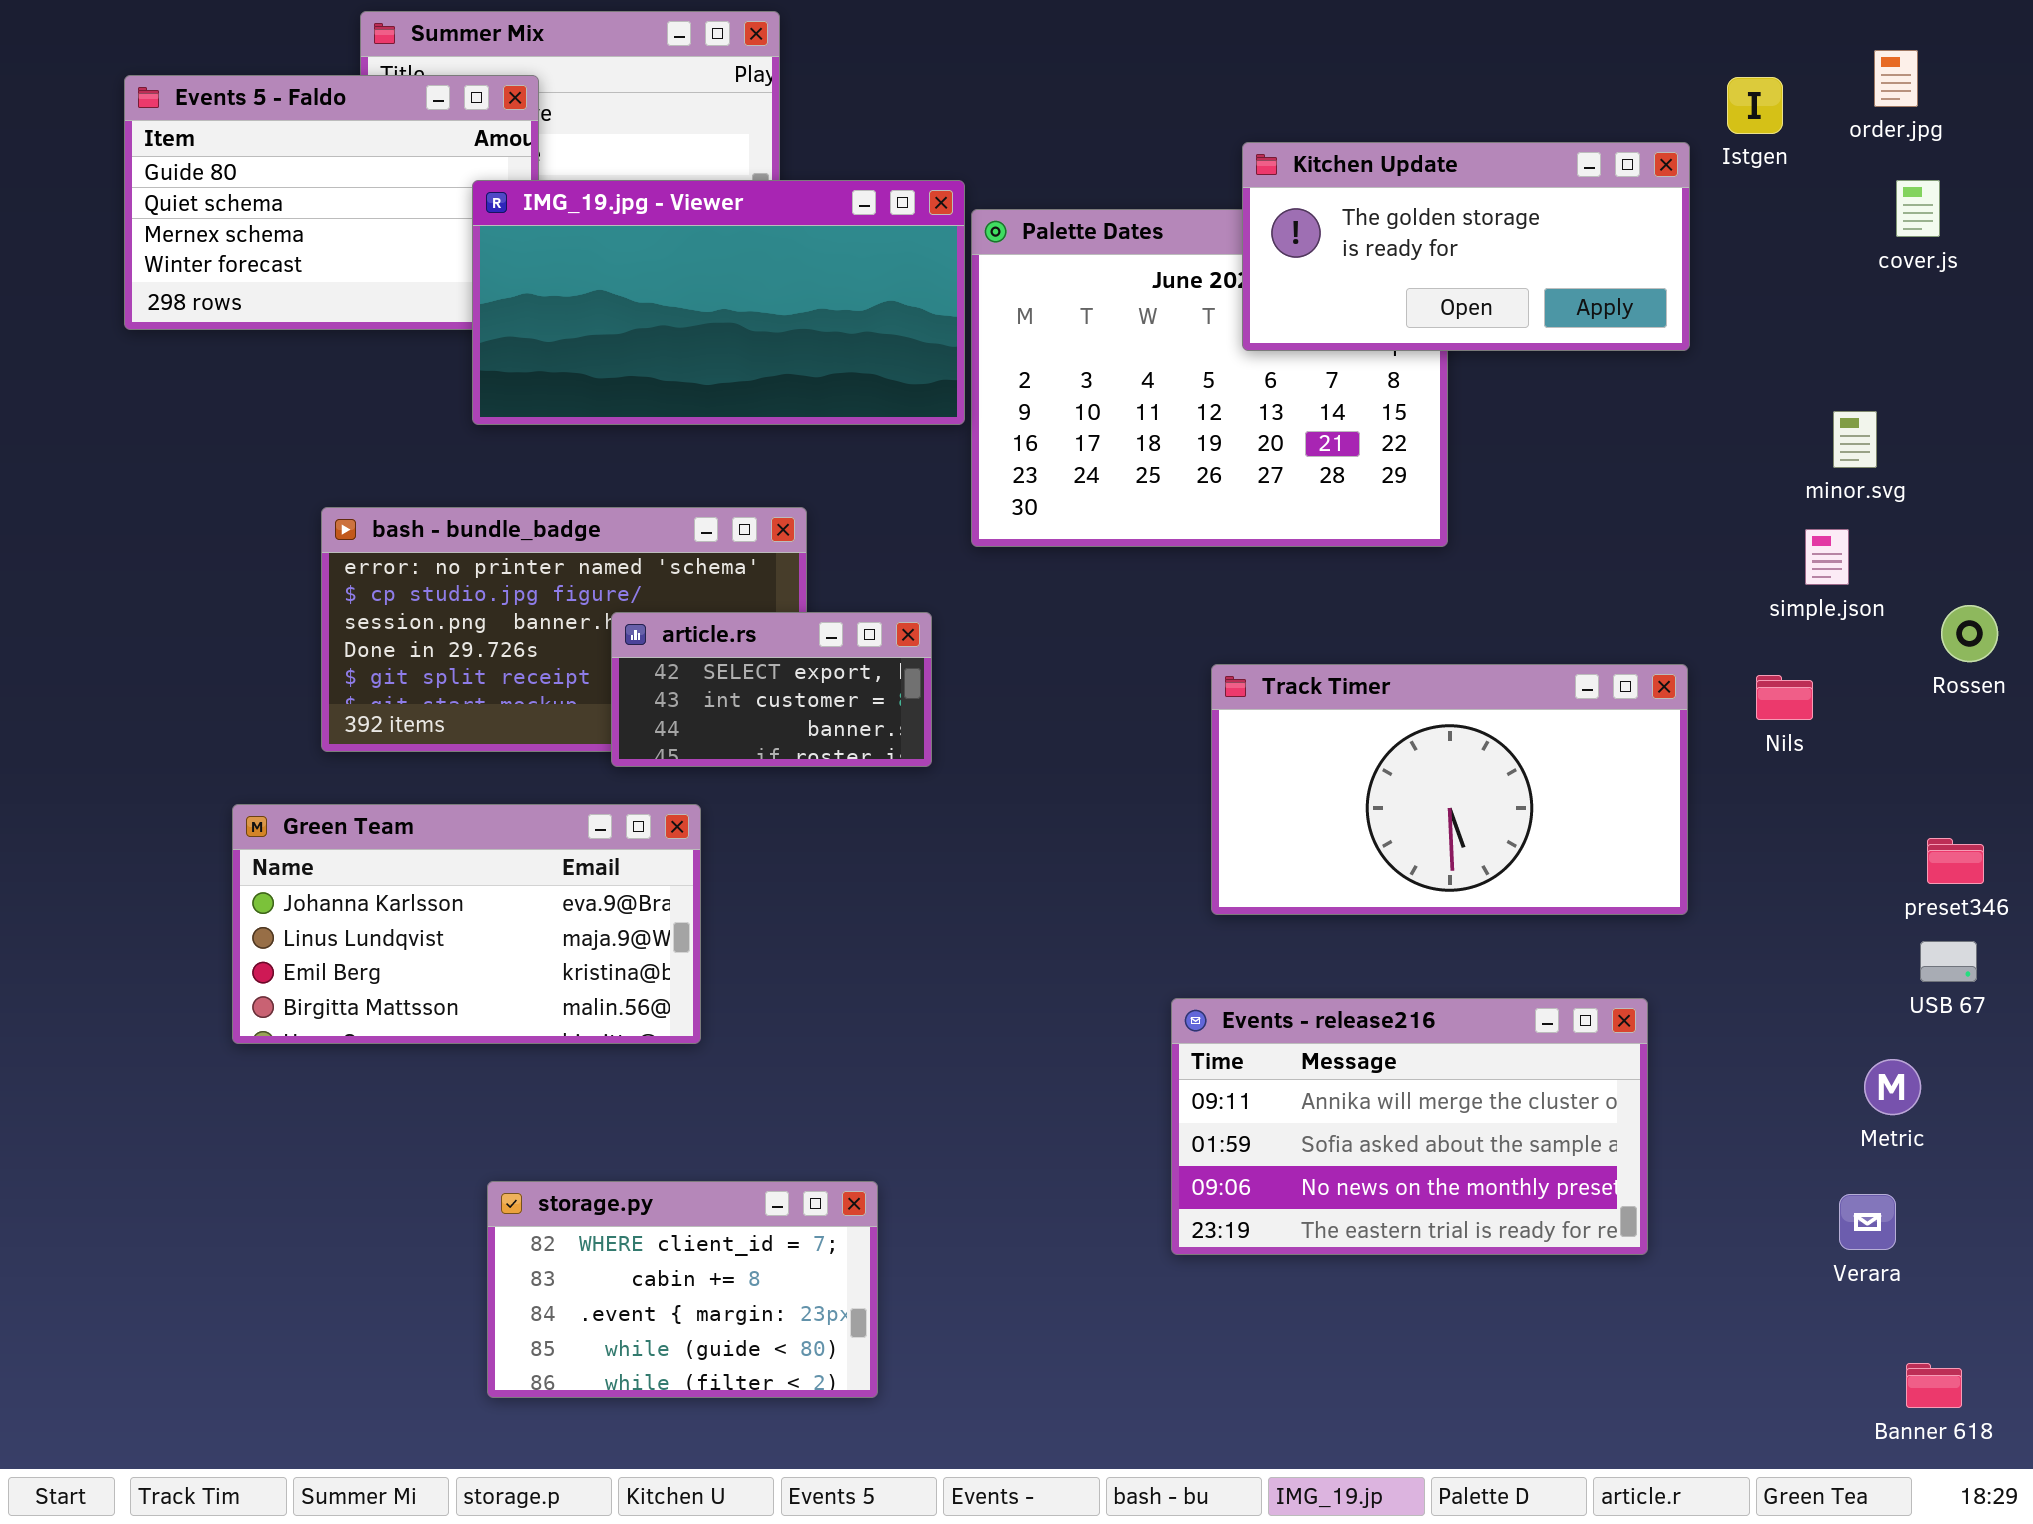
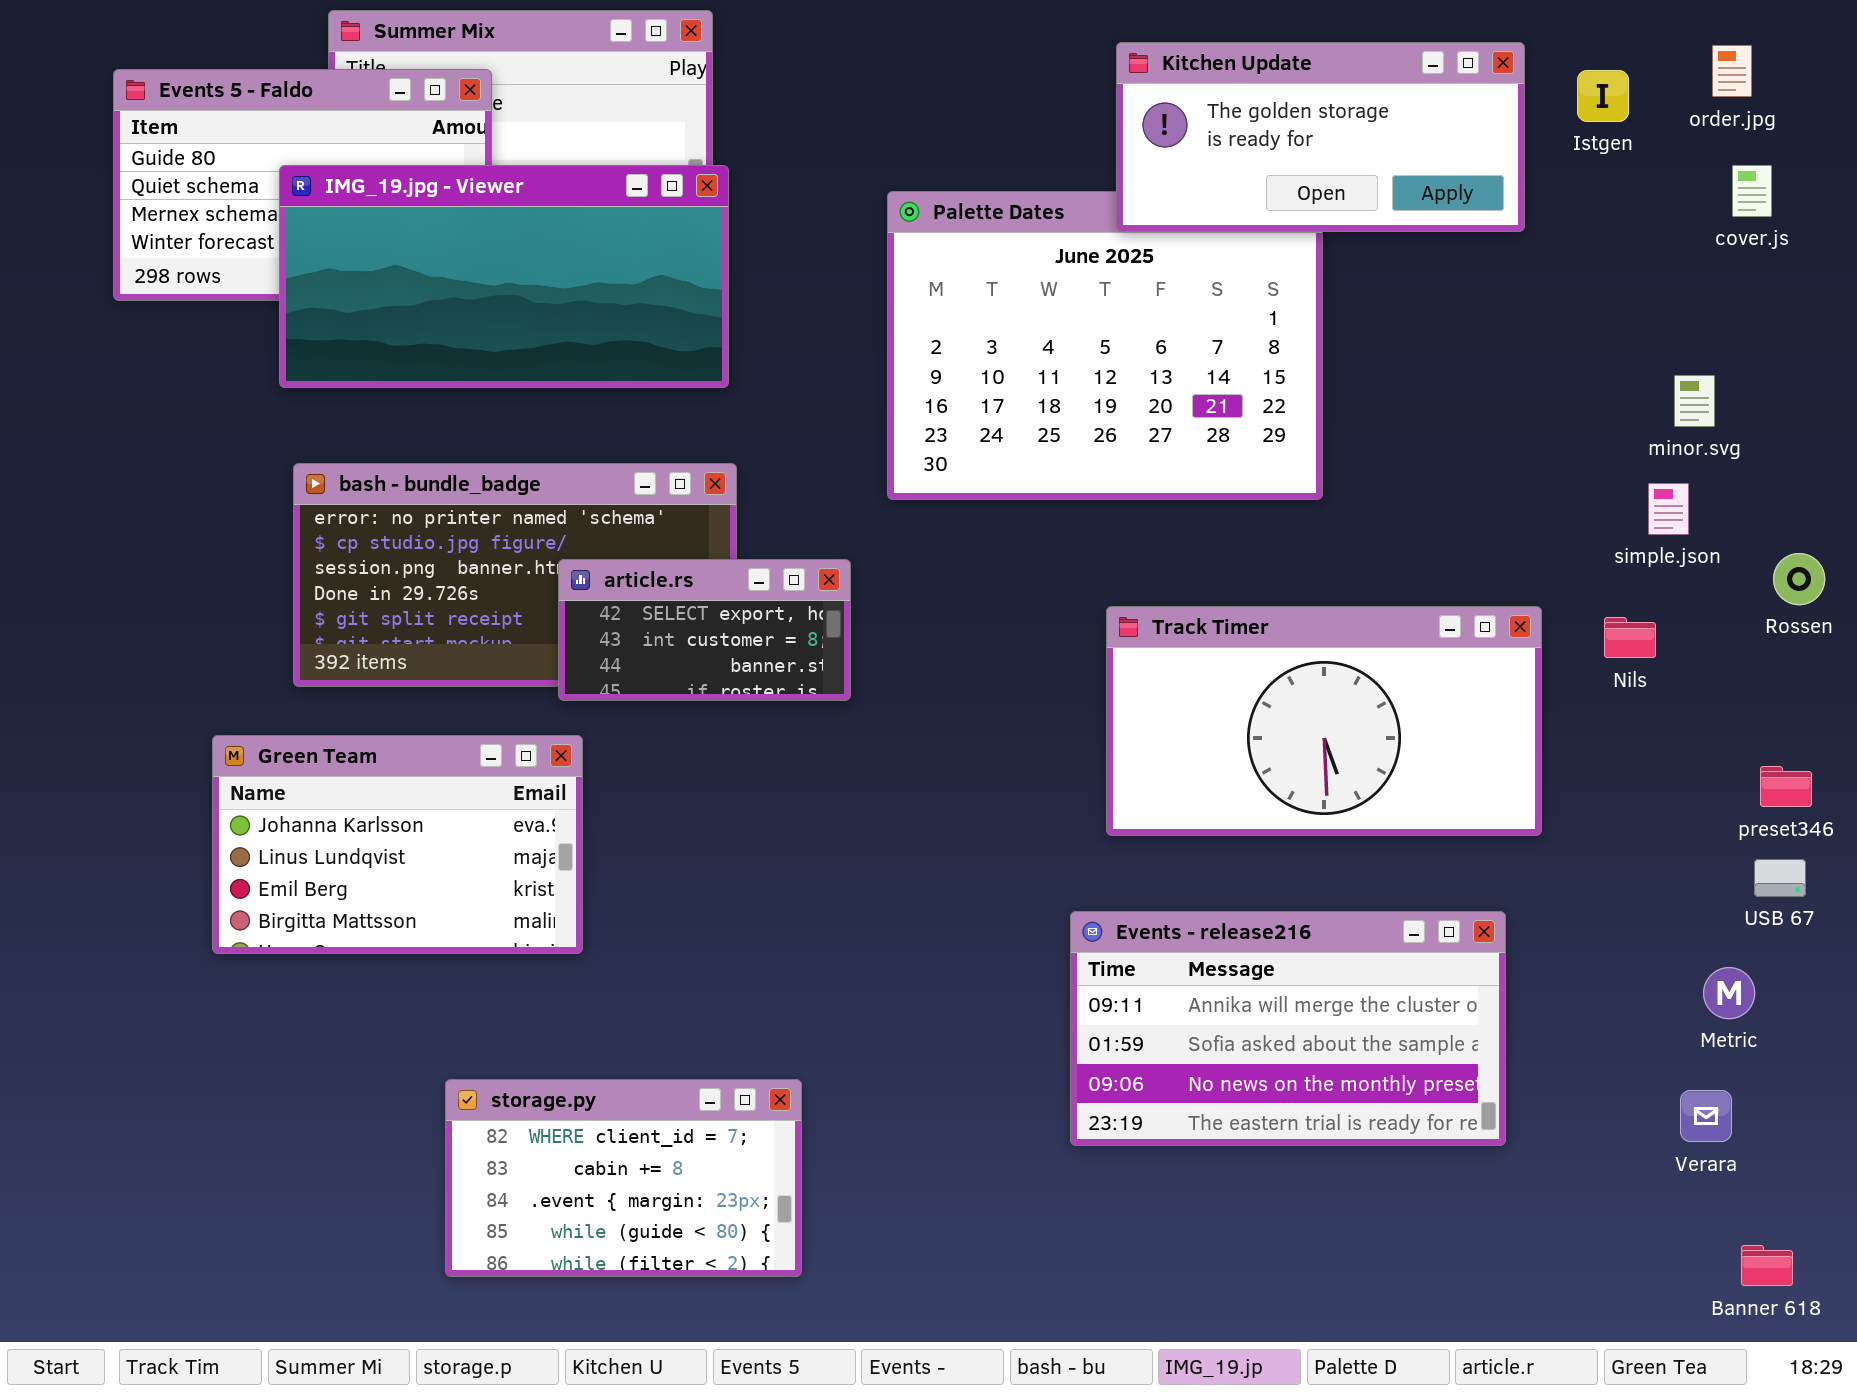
Kitchen Update: [1242,142,1690,351] -> [1116,42,1525,232], moved
IMG_19.jpg - Viewer: [472,180,965,425] -> [279,165,729,388], moved
Green Team: [232,804,701,1044] -> [212,735,583,954], resized

